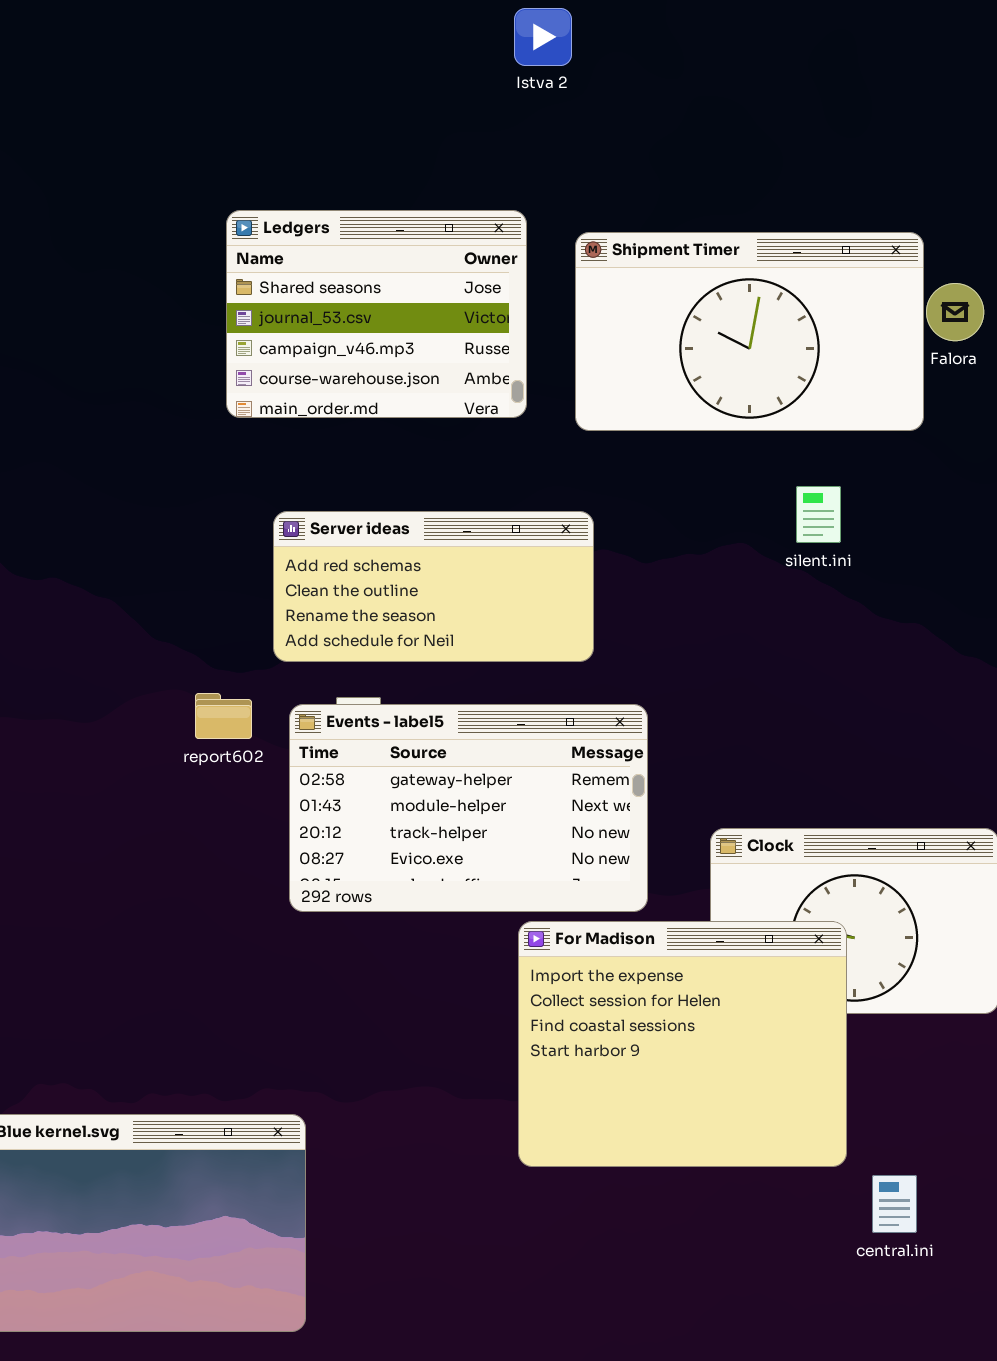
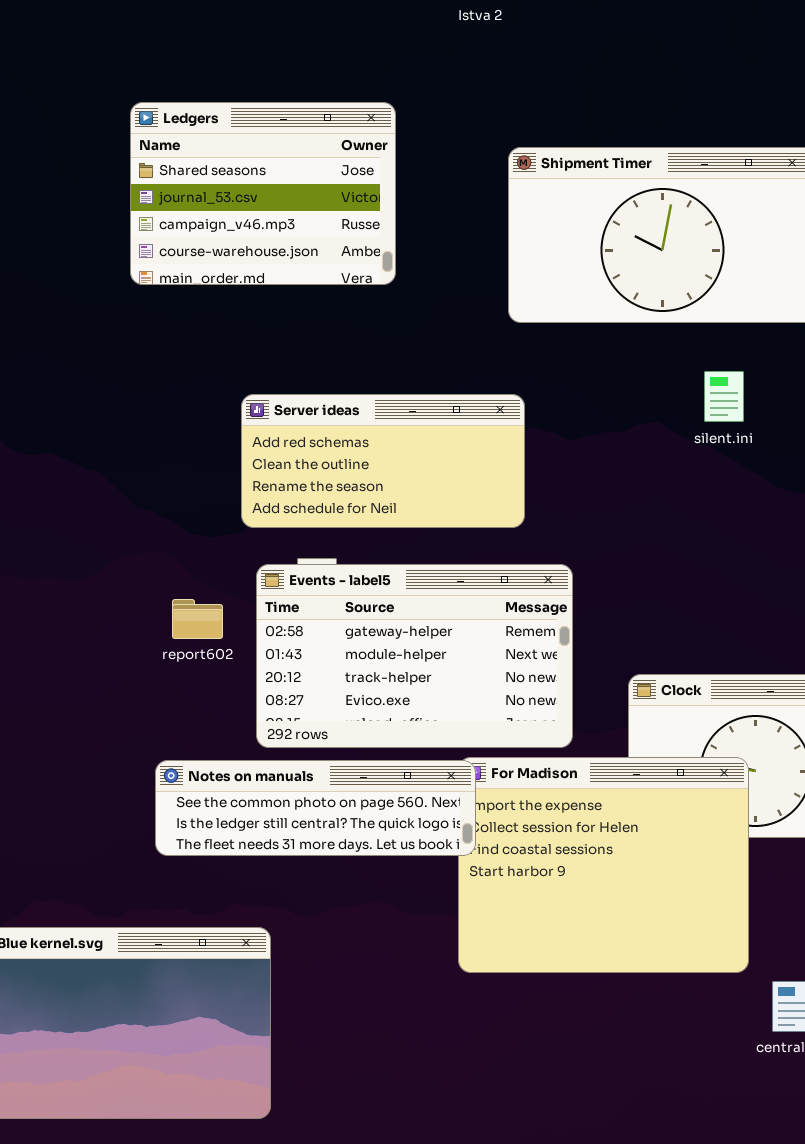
Ledgers: [226,210,527,418] -> [130,102,396,285], moved
report602: [195,693,252,739] -> [172,599,223,639], moved
Notes on manuals: none -> [155,760,476,856], opened

